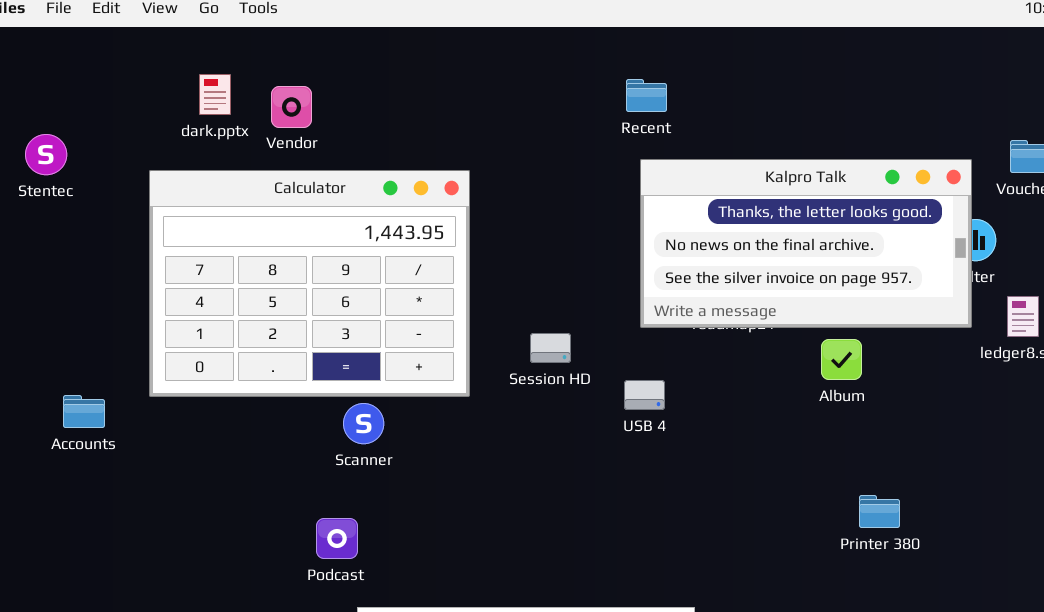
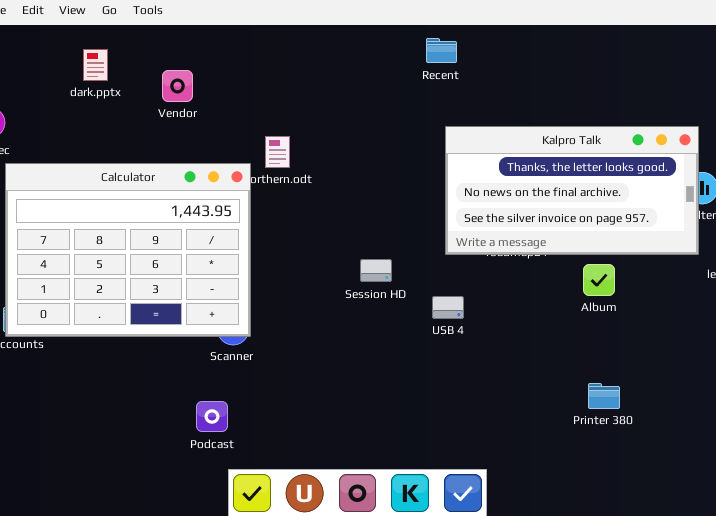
dark.pptx: [199,74,231,115] -> [83,49,108,81], moved
Recent: [626,79,667,112] -> [426,38,457,63], moved
Calculator: [149,170,470,397] -> [5,163,251,337], moved
Printer 380: [859,495,900,528] -> [588,383,620,409], moved

